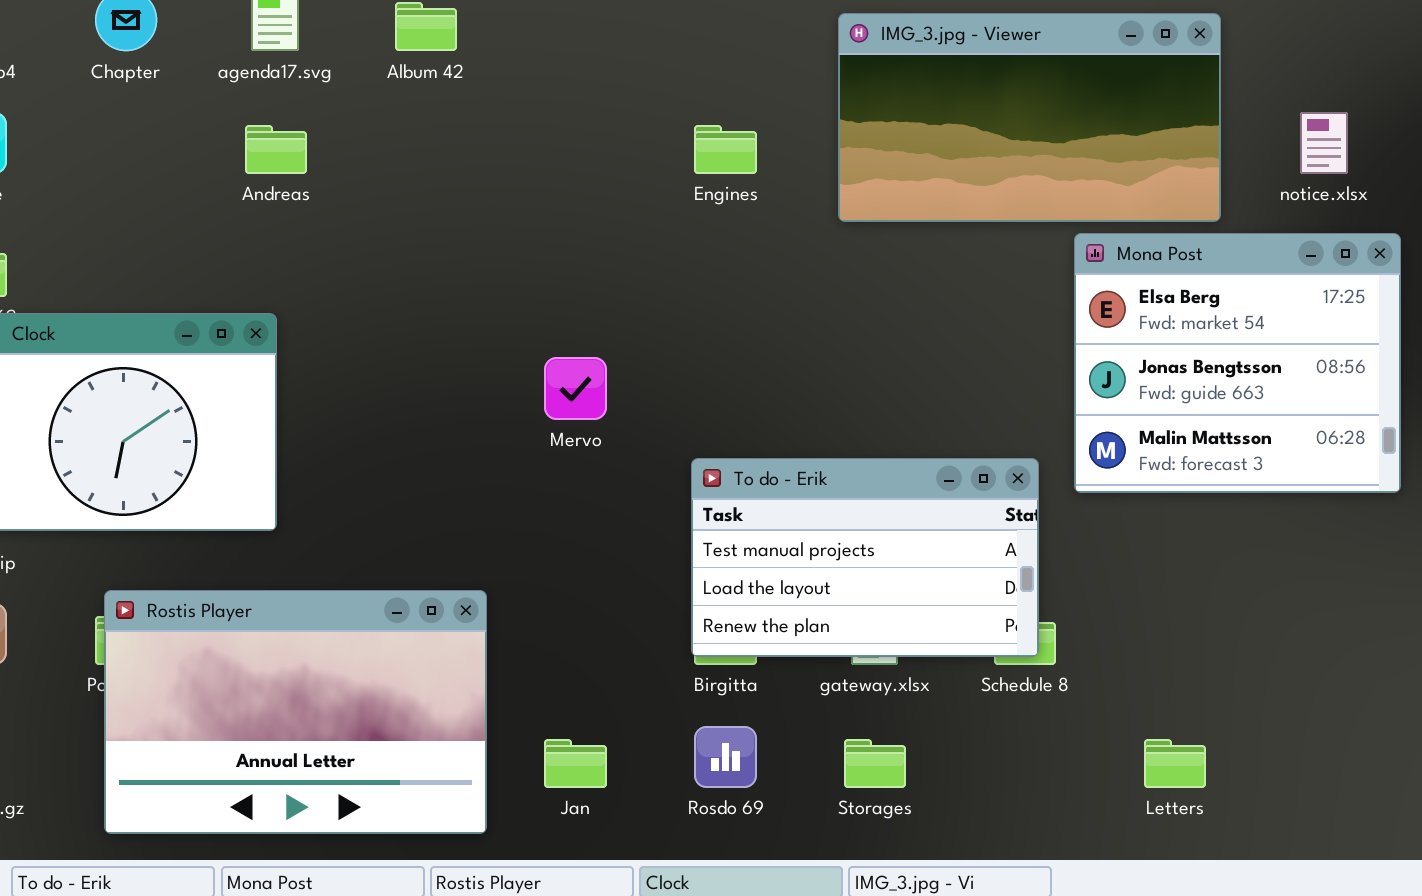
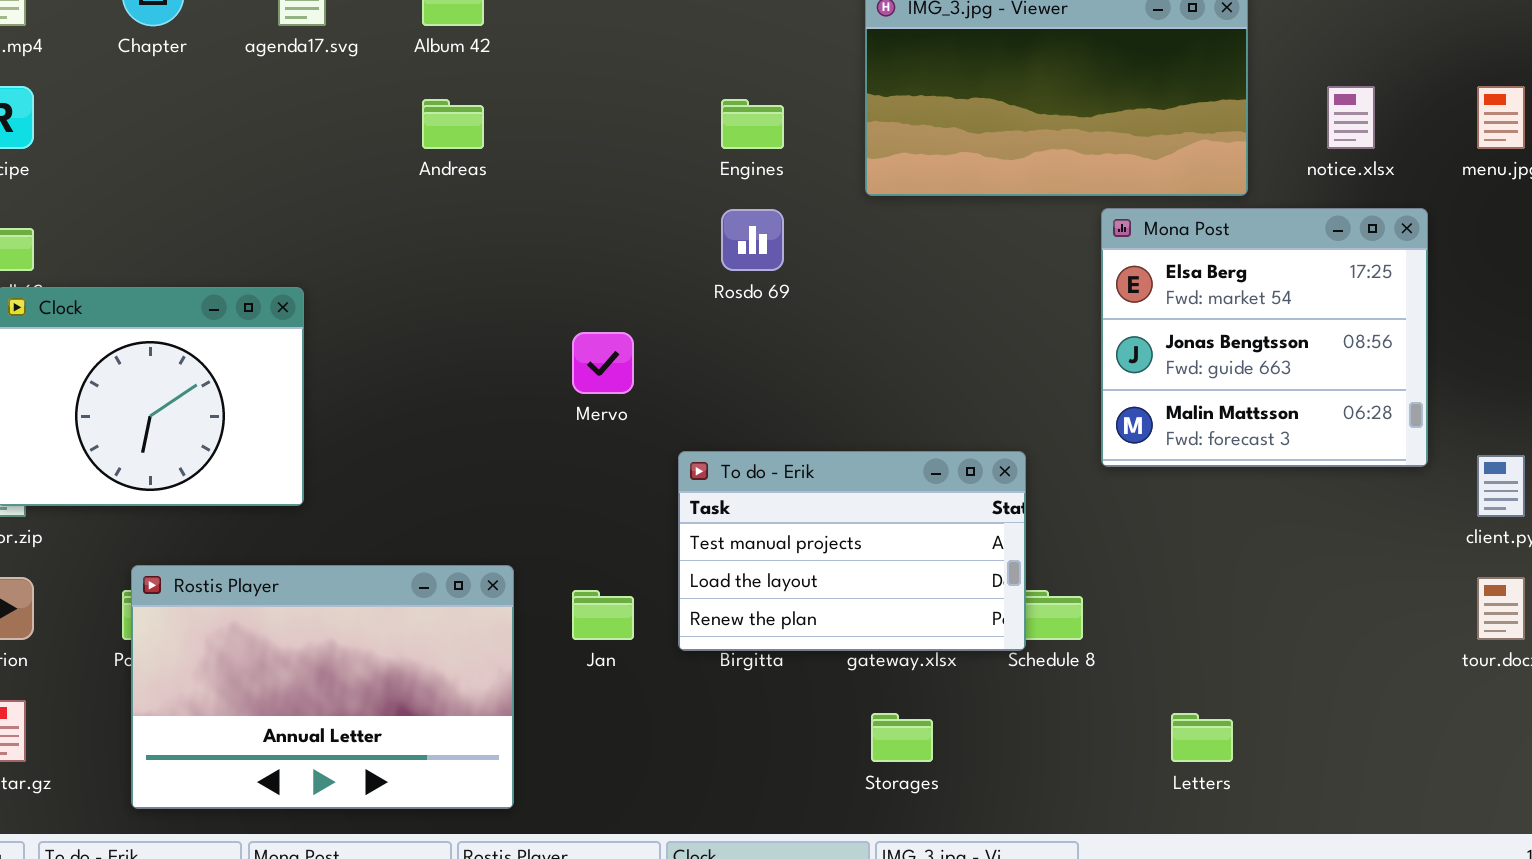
Andreas: [245,125,307,174] -> [422,99,484,149], moved
To do - Erik: [691,458,1039,657] -> [678,451,1026,651], moved
Rosdo 69: [694,726,757,788] -> [721,209,784,271], moved
Jan: [544,739,607,788] -> [572,590,634,640], moved

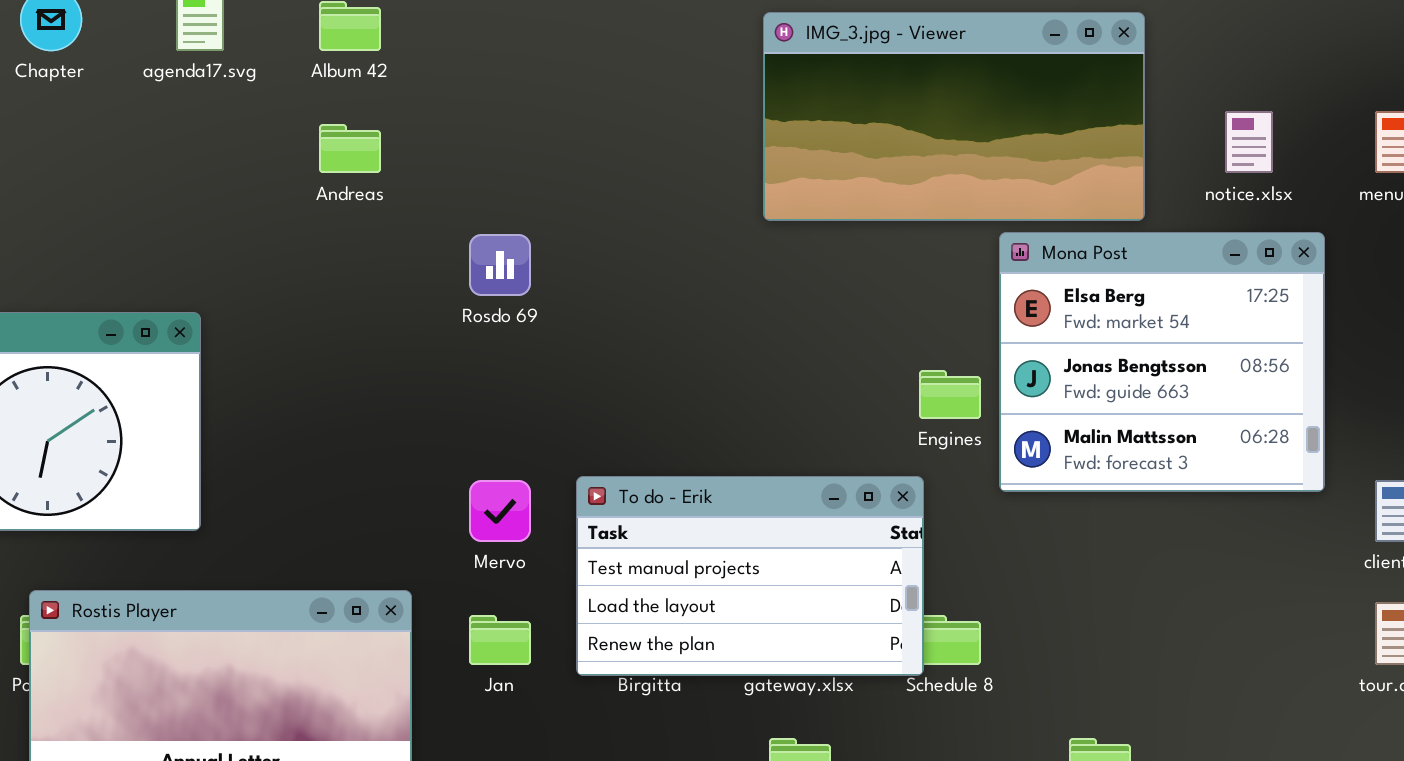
Engines: [721,99,784,149] -> [919,370,981,419], moved
Rosdo 69: [721,209,784,271] -> [469,234,531,296], moved
Mervo: [572,332,634,394] -> [469,480,531,542], moved

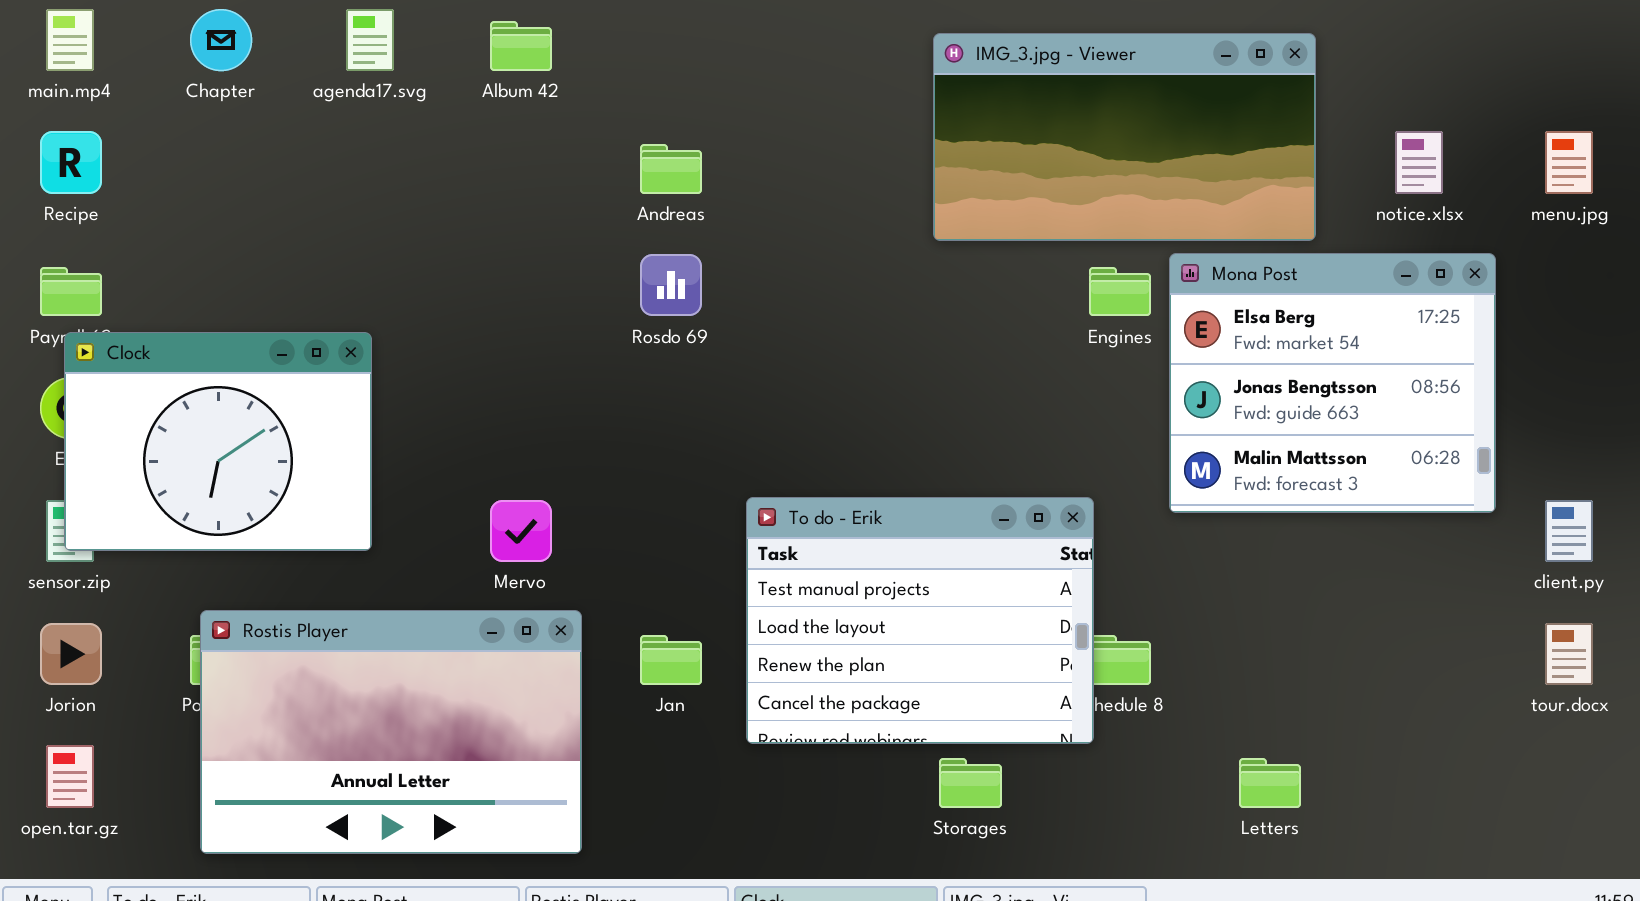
Andreas: [319,124,381,173] -> [640,144,702,194], moved
Engines: [919,370,981,419] -> [1089,267,1151,316], moved
To do - Erik: [576,476,924,676] -> [746,497,1094,744], resized
Mervo: [469,480,531,542] -> [490,500,552,562], moved

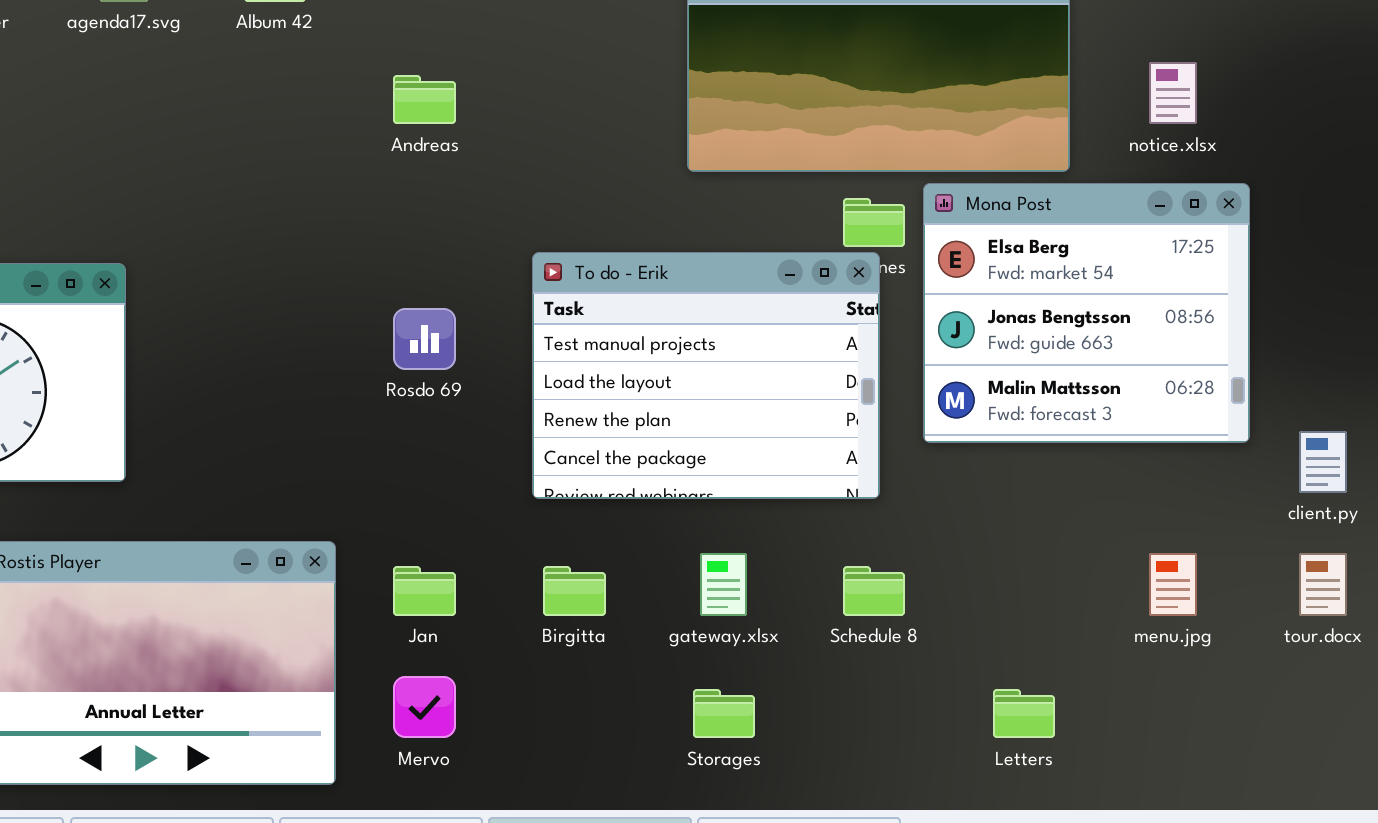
menu.jpg: [1545,131,1593,194] -> [1149,553,1197,616], moved
Rosdo 69: [640,254,702,316] -> [393,308,456,370], moved
To do - Erik: [746,497,1094,744] -> [532,252,880,499], moved
Mervo: [490,500,552,562] -> [393,676,456,738], moved

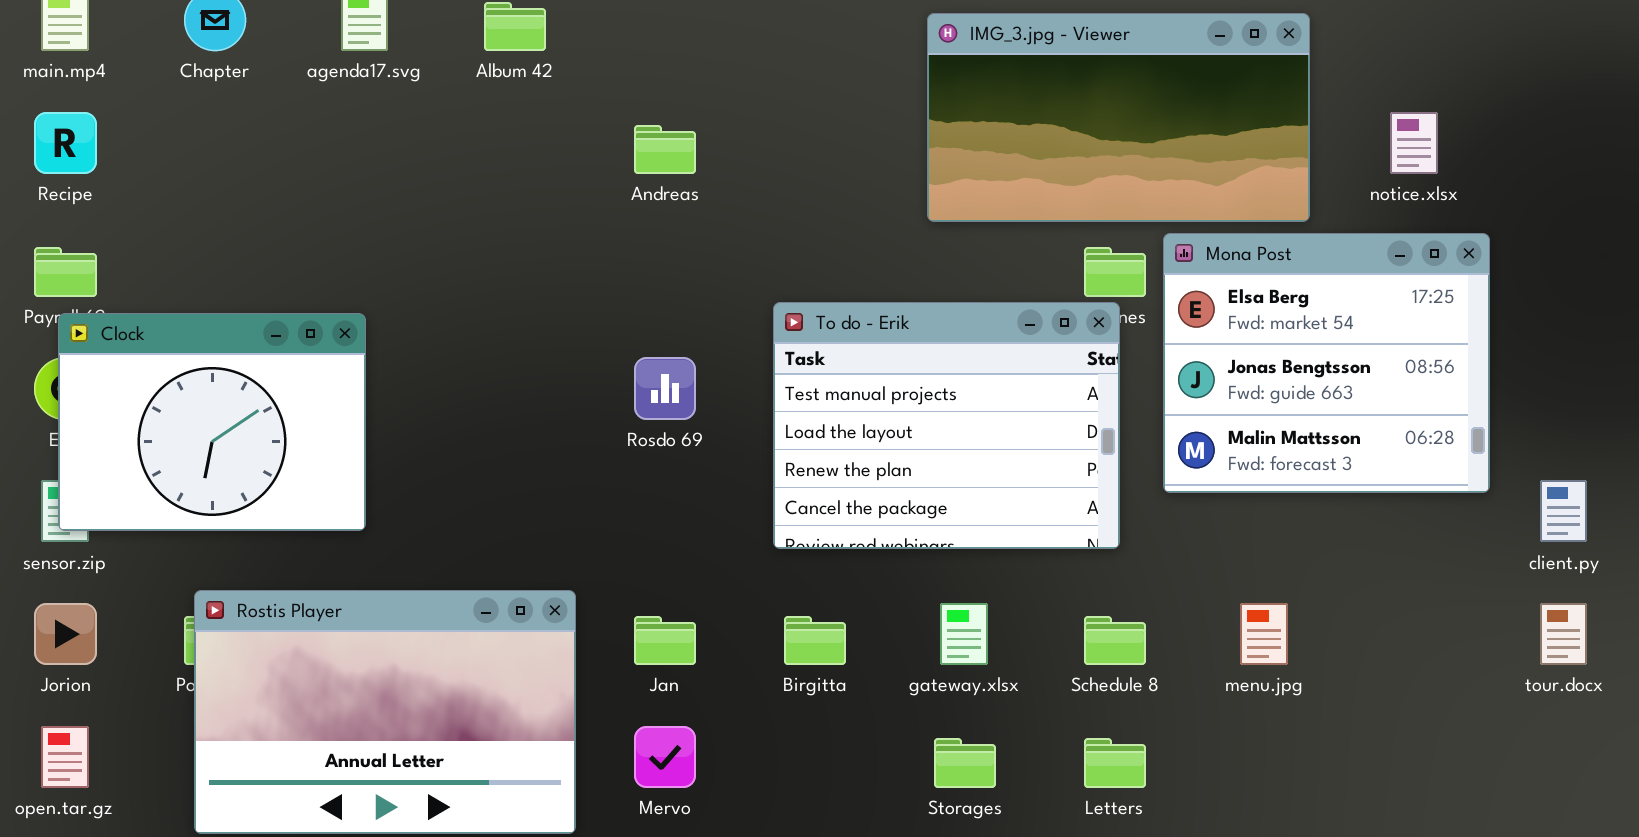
menu.jpg: [1149,553,1197,616] -> [1240,603,1288,665], moved
Letters: [993,689,1055,738] -> [1084,738,1146,788], moved

